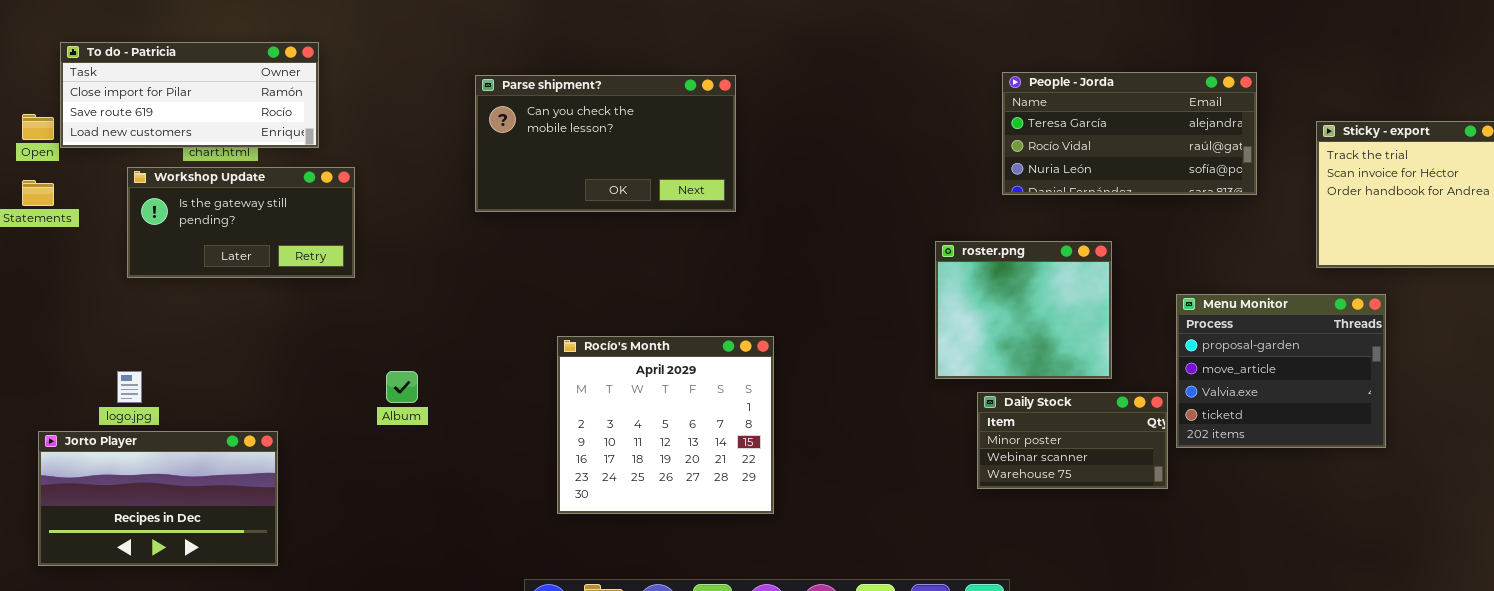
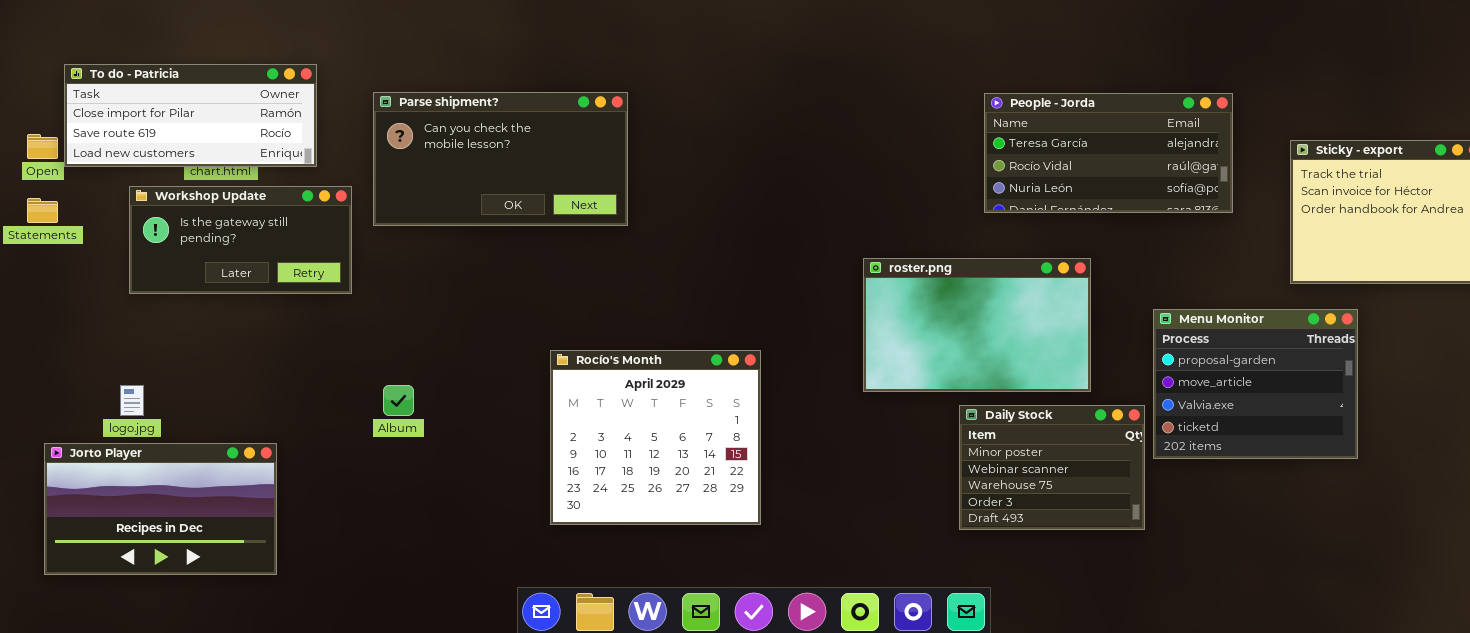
Parse shipment?: [475,75,736,212] -> [373,92,628,226], moved
roster.png: [935,241,1112,379] -> [863,258,1091,392], resized
Daily Stock: [977,392,1168,489] -> [959,405,1145,530], resized

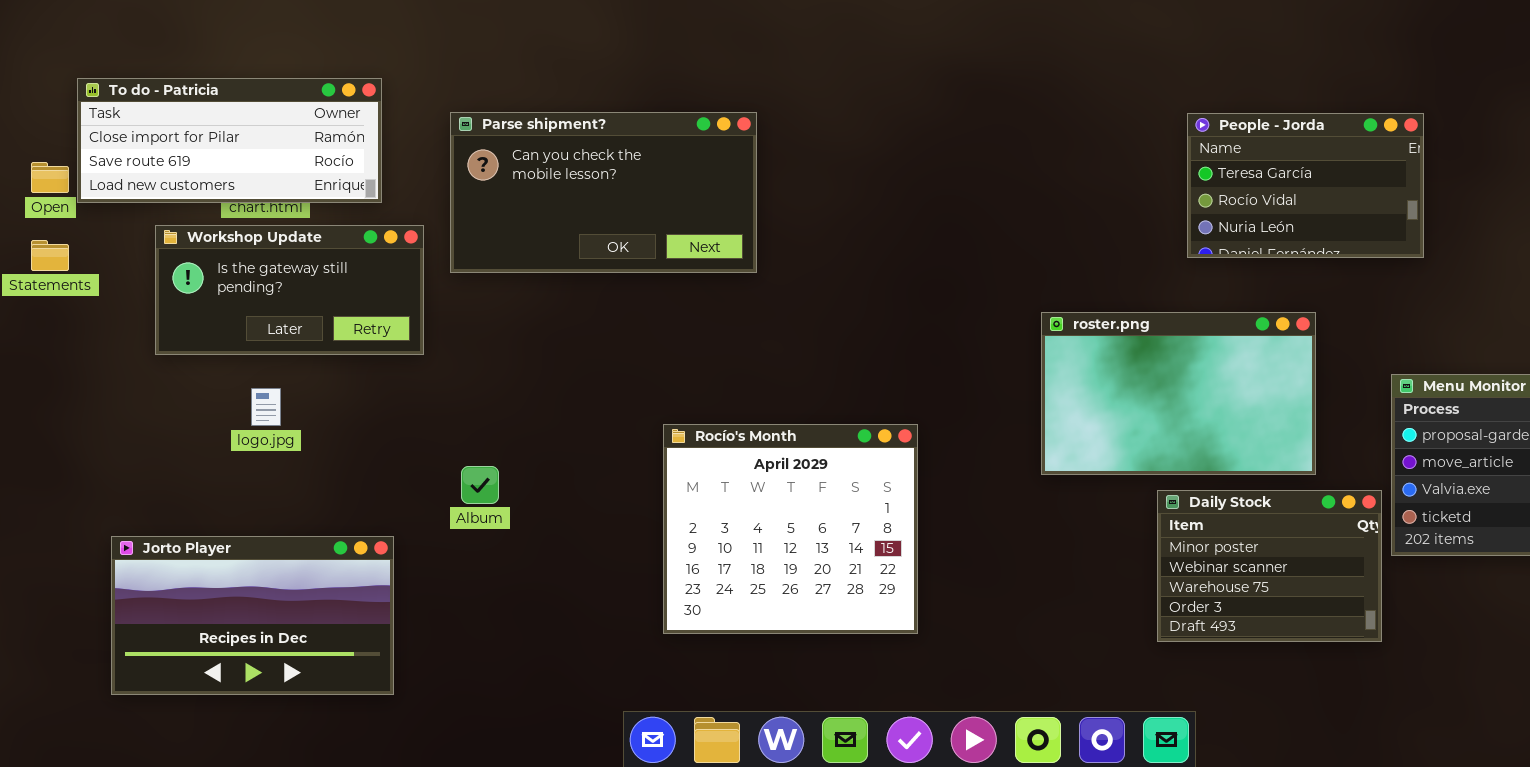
People - Jorda: [984,93,1233,213] -> [1187,113,1424,258], resized
logo.jpg: [120,385,144,416] -> [251,388,281,426], moved
Jorto Player: [44,443,277,575] -> [111,536,394,695], moved

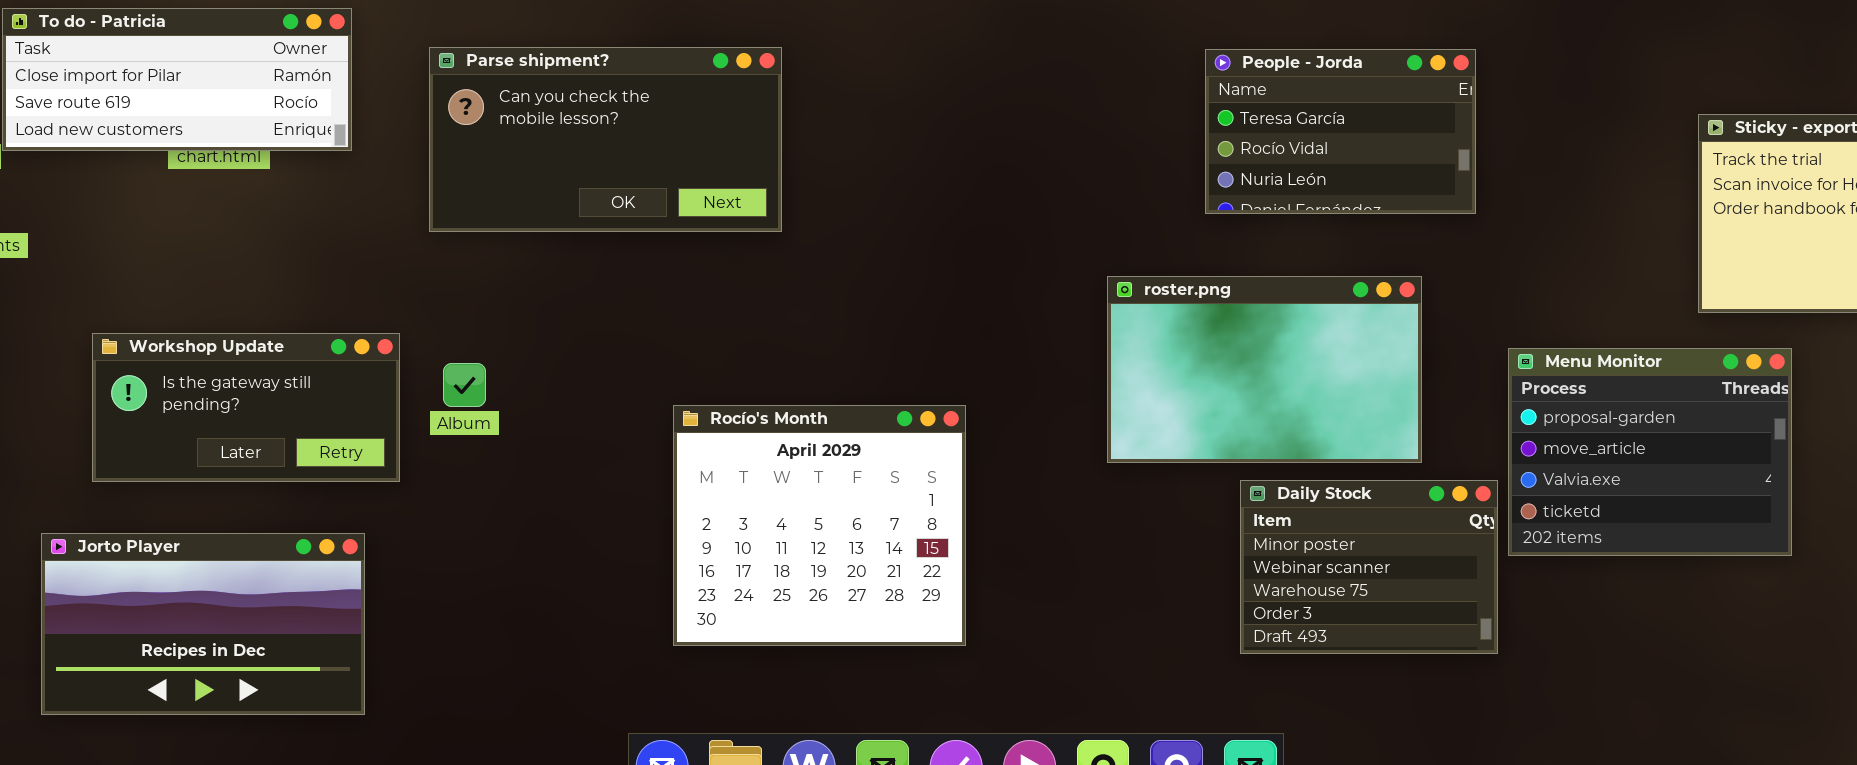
People - Jorda: [1187,113,1424,258] -> [1205,49,1476,214], moved
Workshop Update: [155,225,424,355] -> [92,333,400,482], moved
Album: [461,466,499,504] -> [443,363,486,407], moved

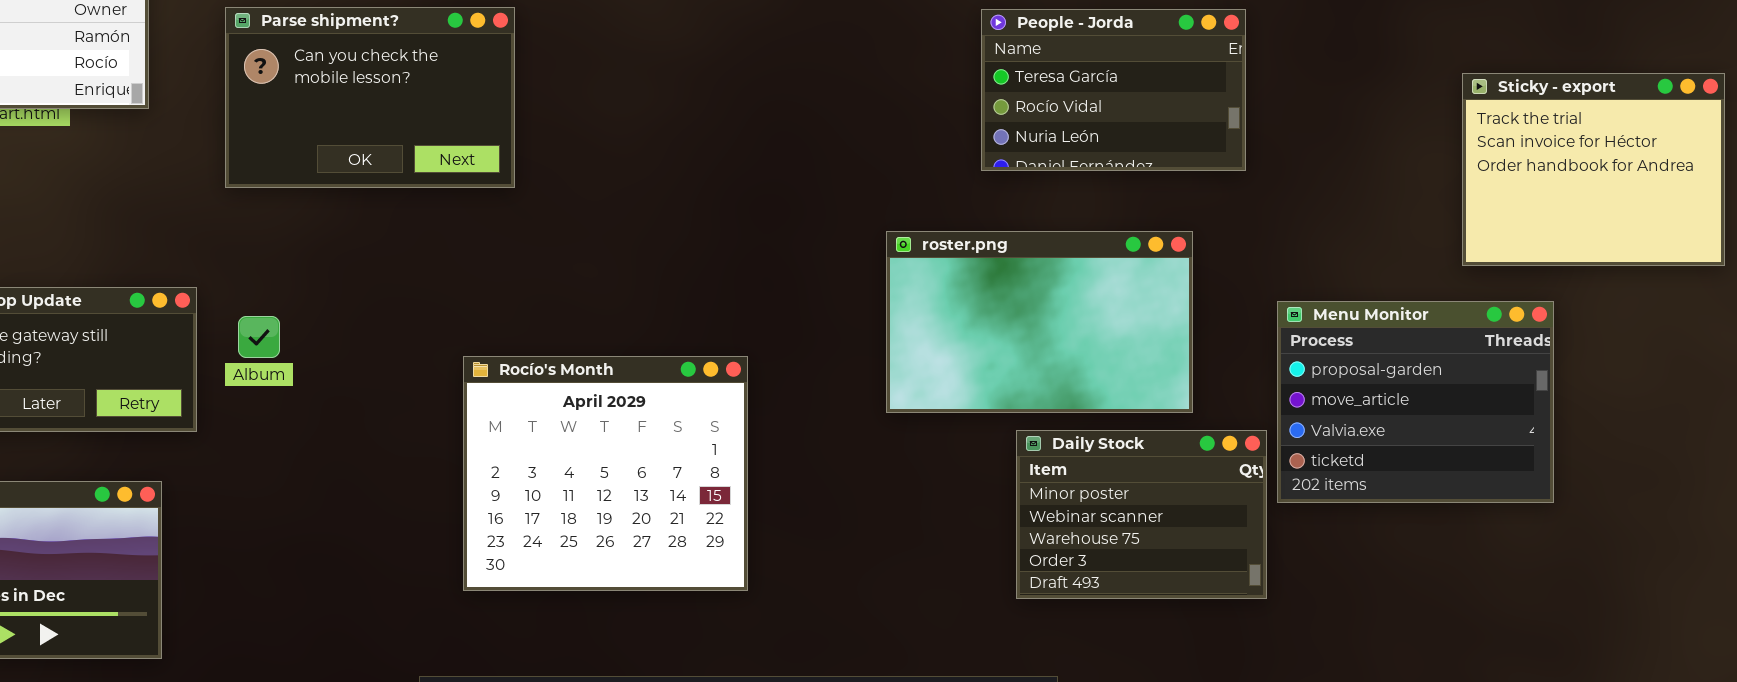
Parse shipment?: [429,47,782,232] -> [225,7,515,188], resized

